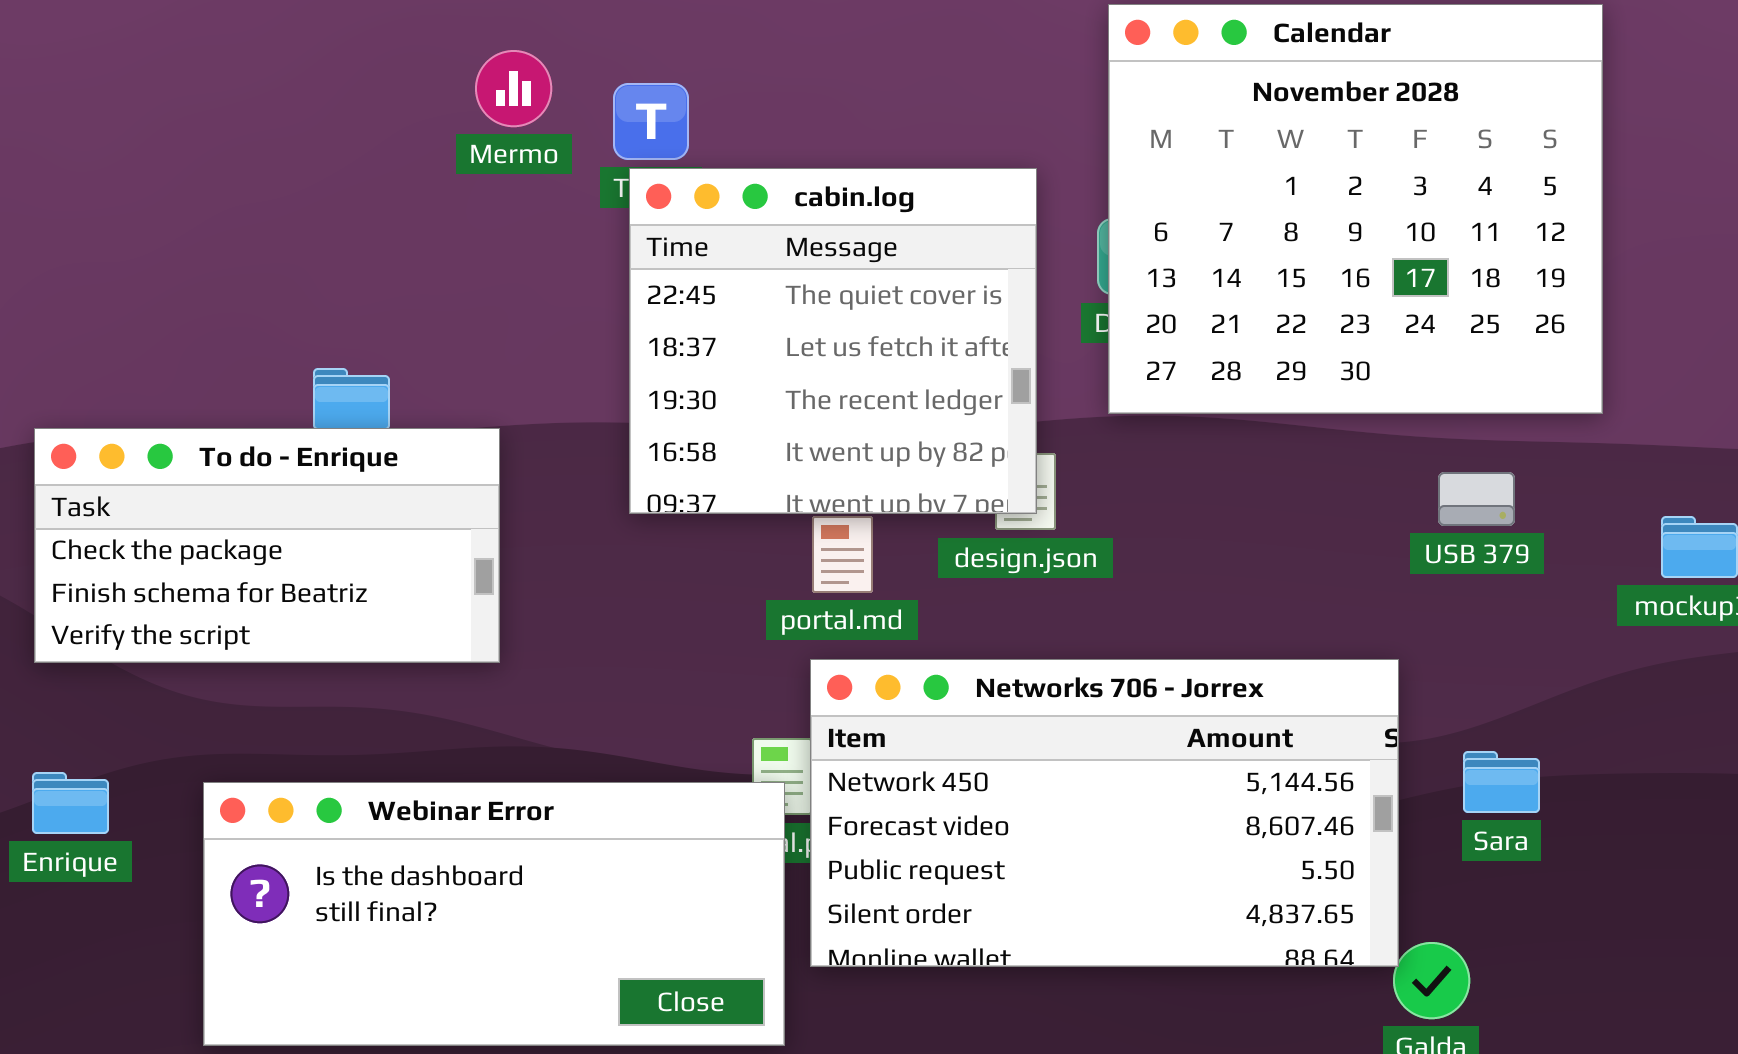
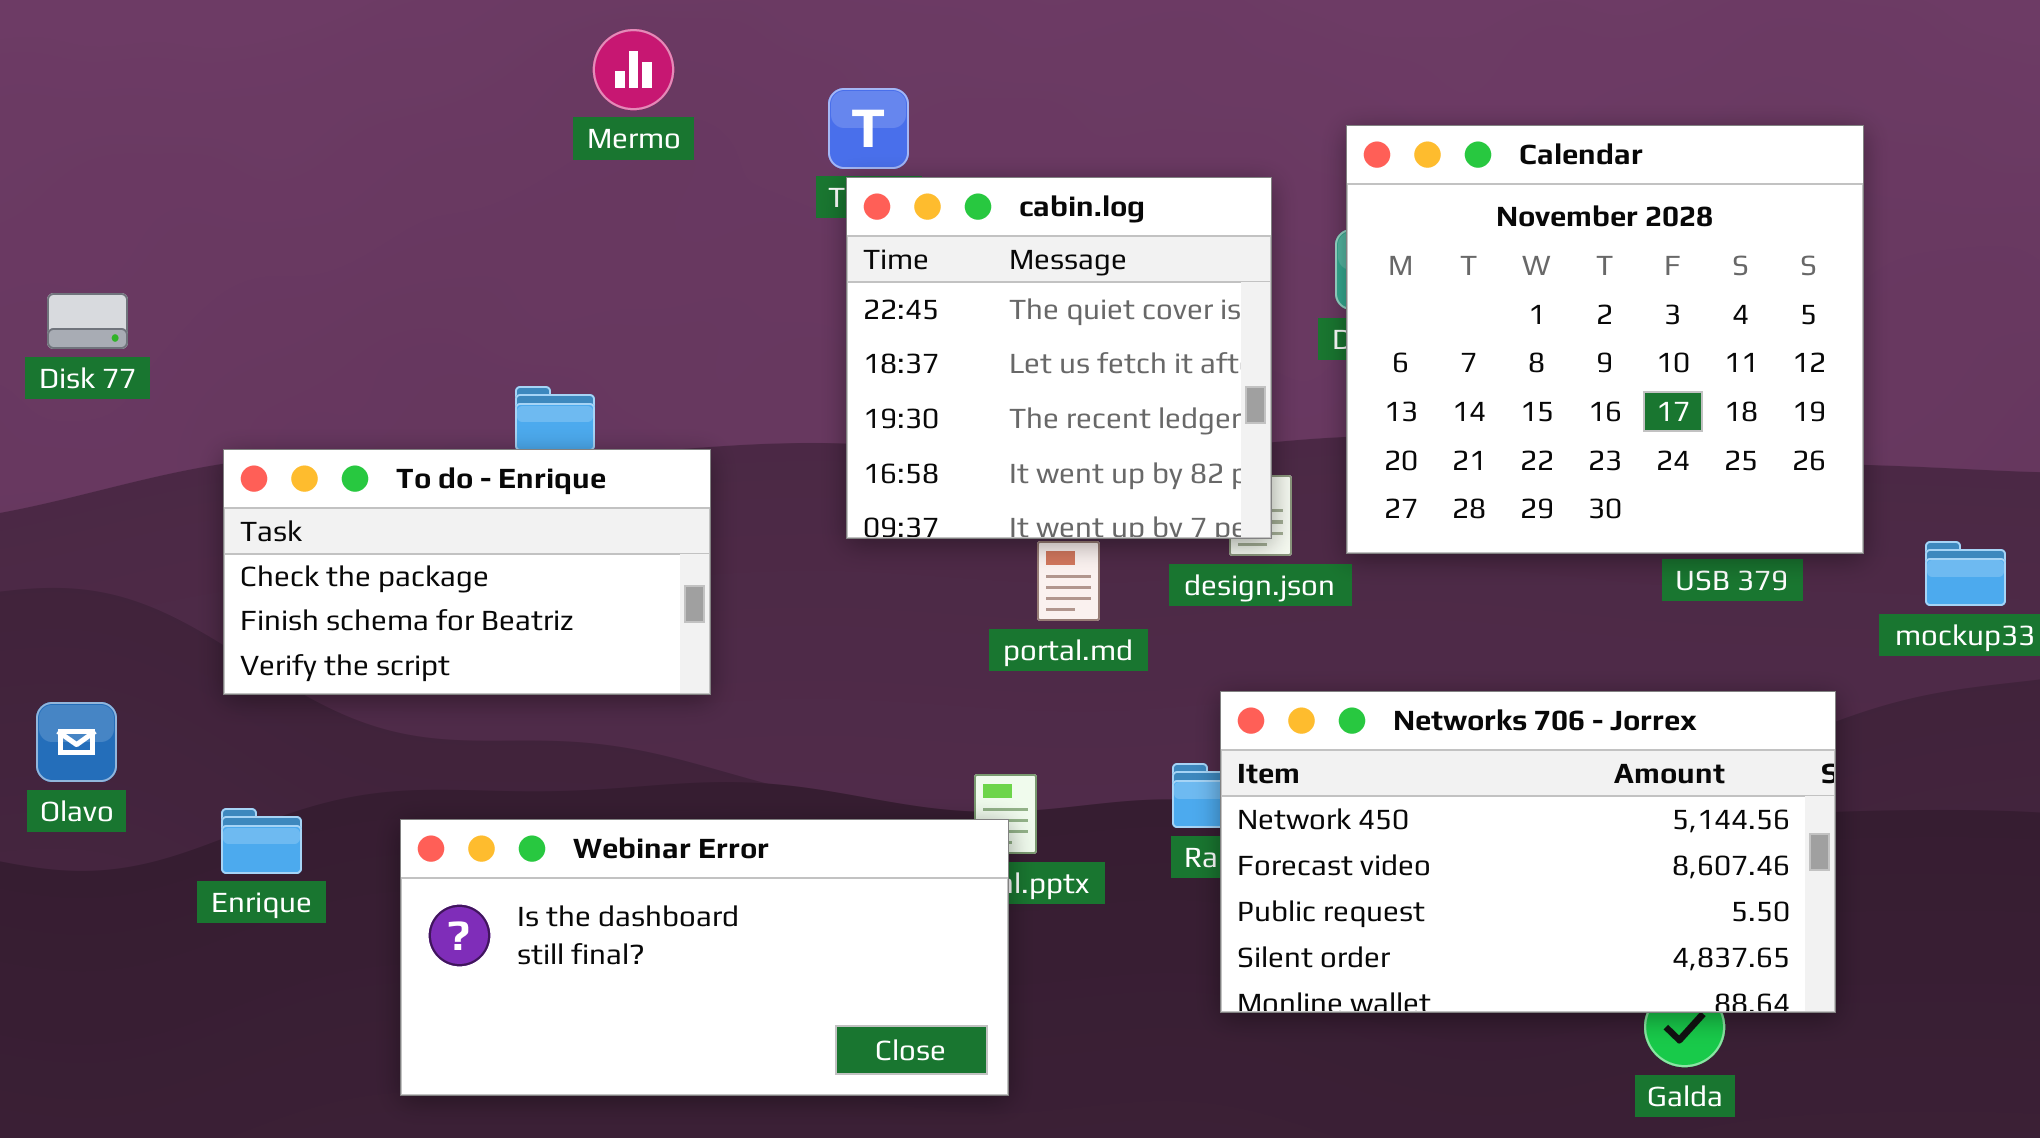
Calendar: [1108,4,1603,414] -> [1346,125,1864,554], moved
Mermo: [475,50,552,127] -> [593,29,674,110], moved
Networks 706 - Jorrex: [810,659,1399,967] -> [1220,691,1836,1013], moved

